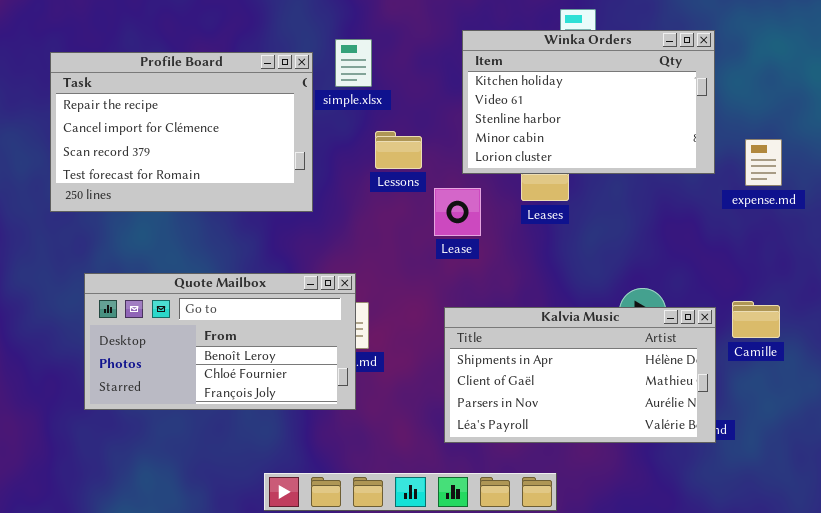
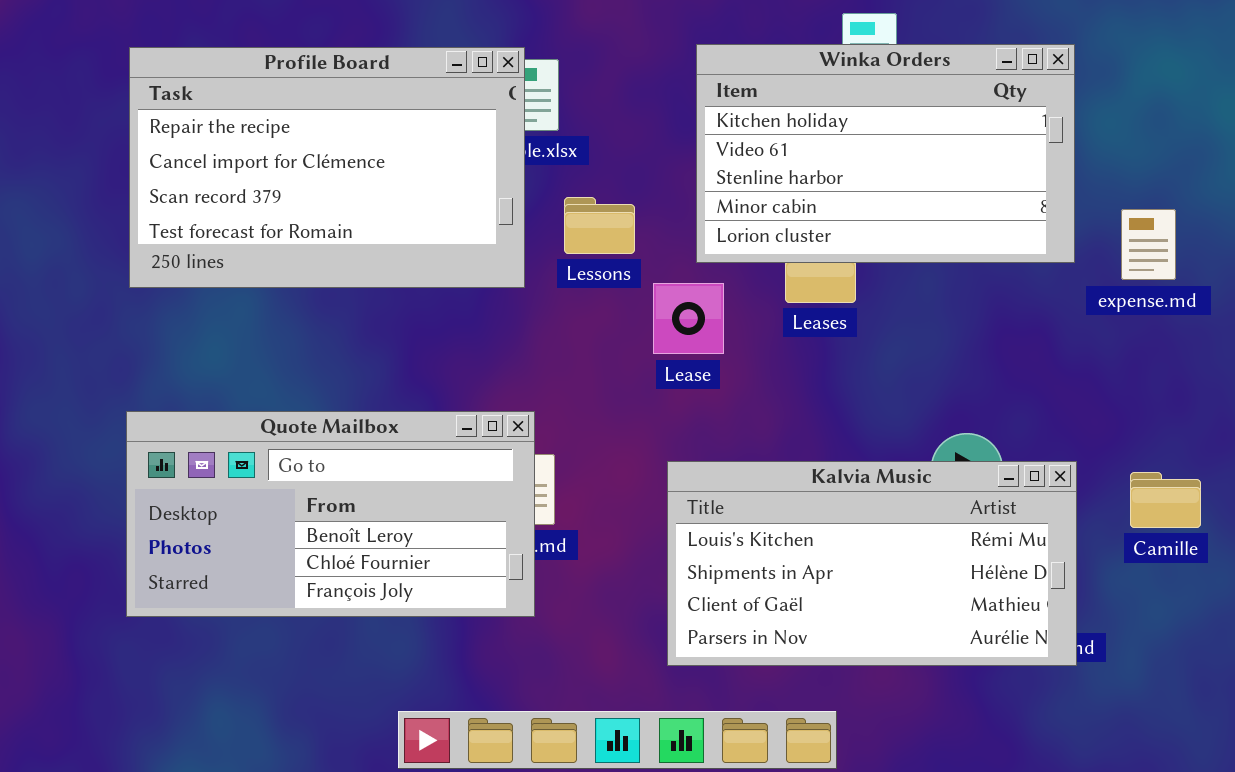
Profile Board: [50,52,313,212] -> [129,47,525,288], moved
Camille: [732,301,780,338] -> [1130,472,1201,528], moved
Kalvia Music: [444,307,716,443] -> [667,461,1077,666], scrolled up 1 row

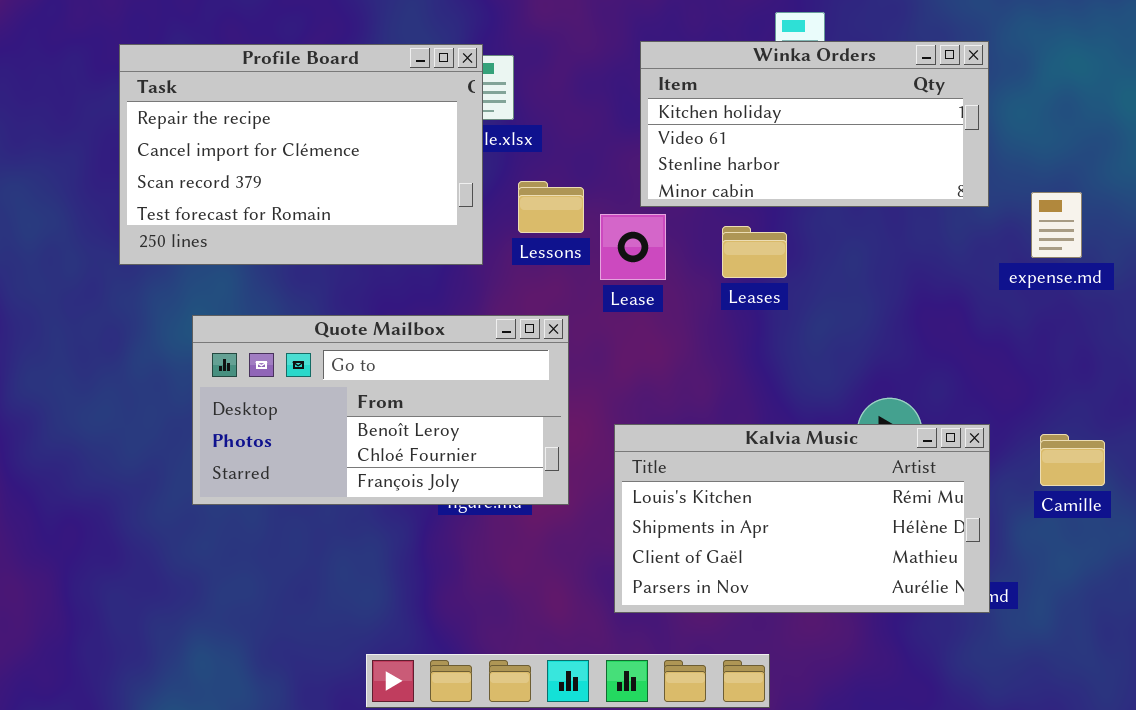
Winka Orders: [696,44,1075,263] -> [640,41,989,207], resized
Lease: [653,283,724,354] -> [600,214,666,280], moved
Quote Mailbox: [126,411,535,617] -> [192,315,569,505], moved

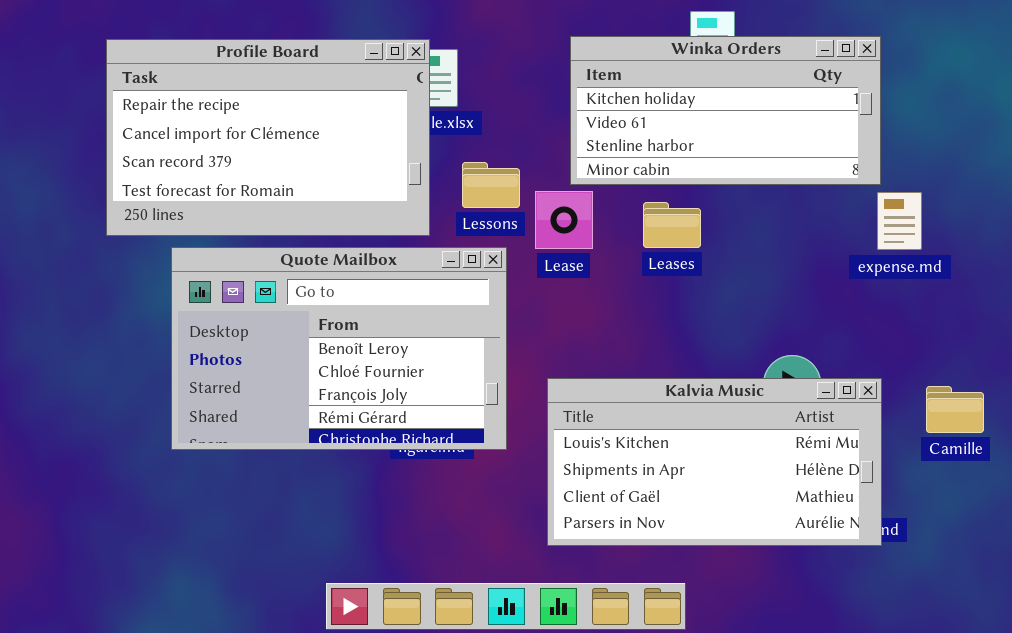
expense.md: [1031,192,1082,258] -> [877,192,922,250], moved
Quote Mailbox: [192,315,569,505] -> [171,247,507,450], resized

